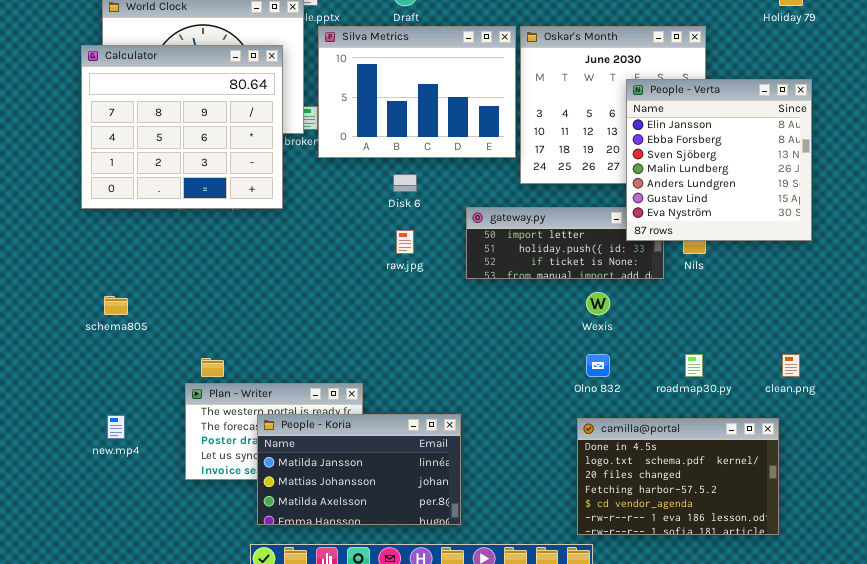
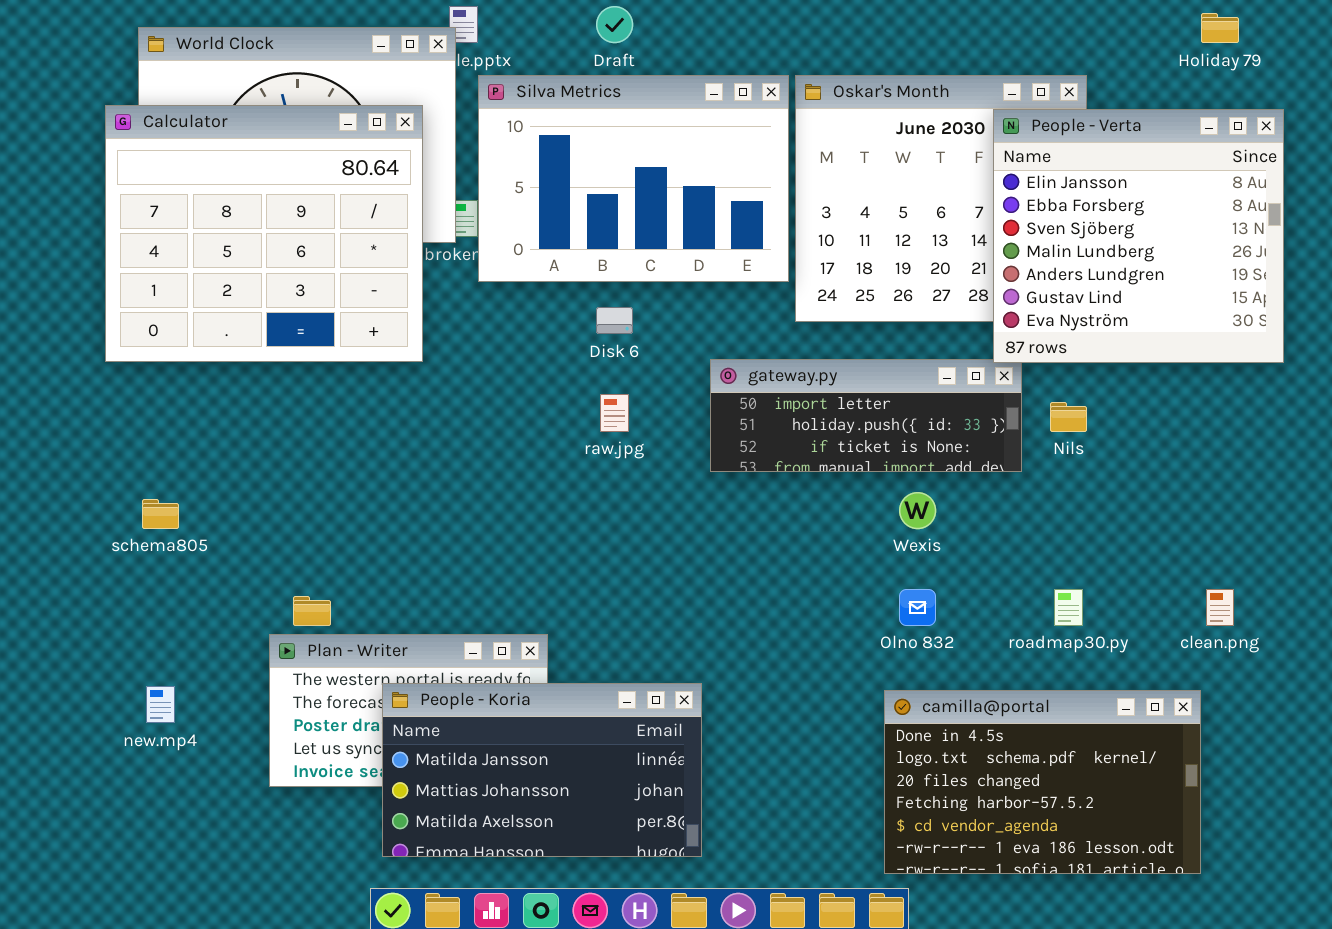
People - Verta: [626,79,812,241] -> [993,109,1284,363], moved

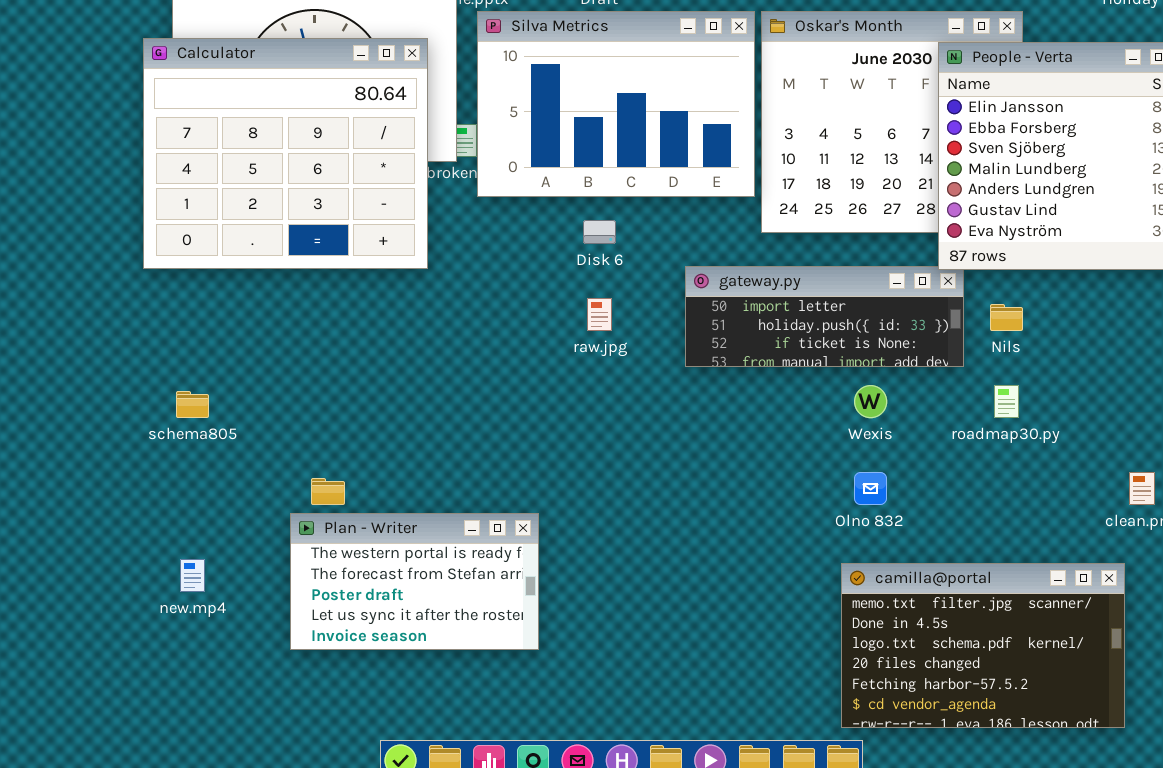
roadmap30.py: [1054,589,1083,626] -> [994,385,1019,418], moved
People - Koria: [382,683,702,857] -> none, closed
camilla@portal: [884,690,1201,874] -> [841,563,1125,728], scrolled up 1 row

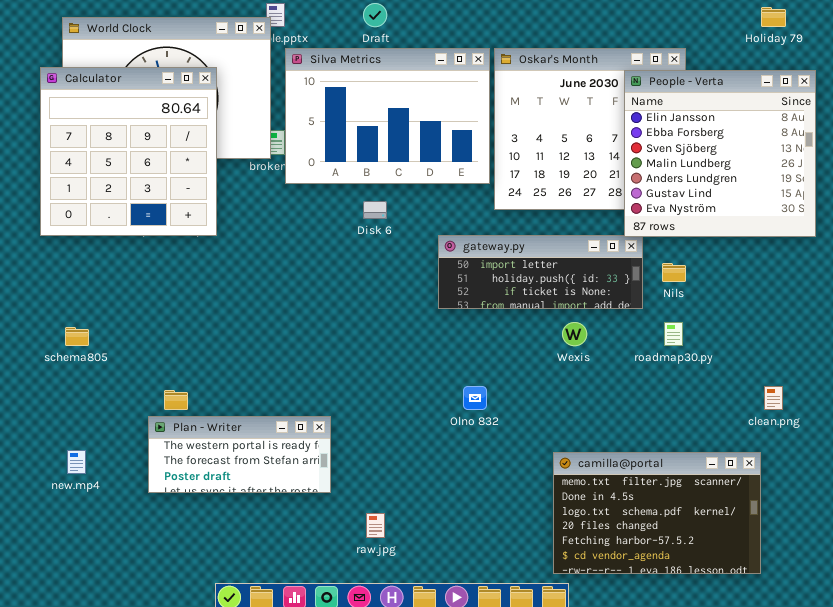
Calculator: [143,38,428,269] -> [40,67,217,236], resized
raw.jpg: [587,298,612,331] -> [366,513,385,538], moved
Olno 832: [854,472,887,505] -> [463,386,487,410], moved
Plan - Writer: [290,513,539,650] -> [148,416,331,493], resized

